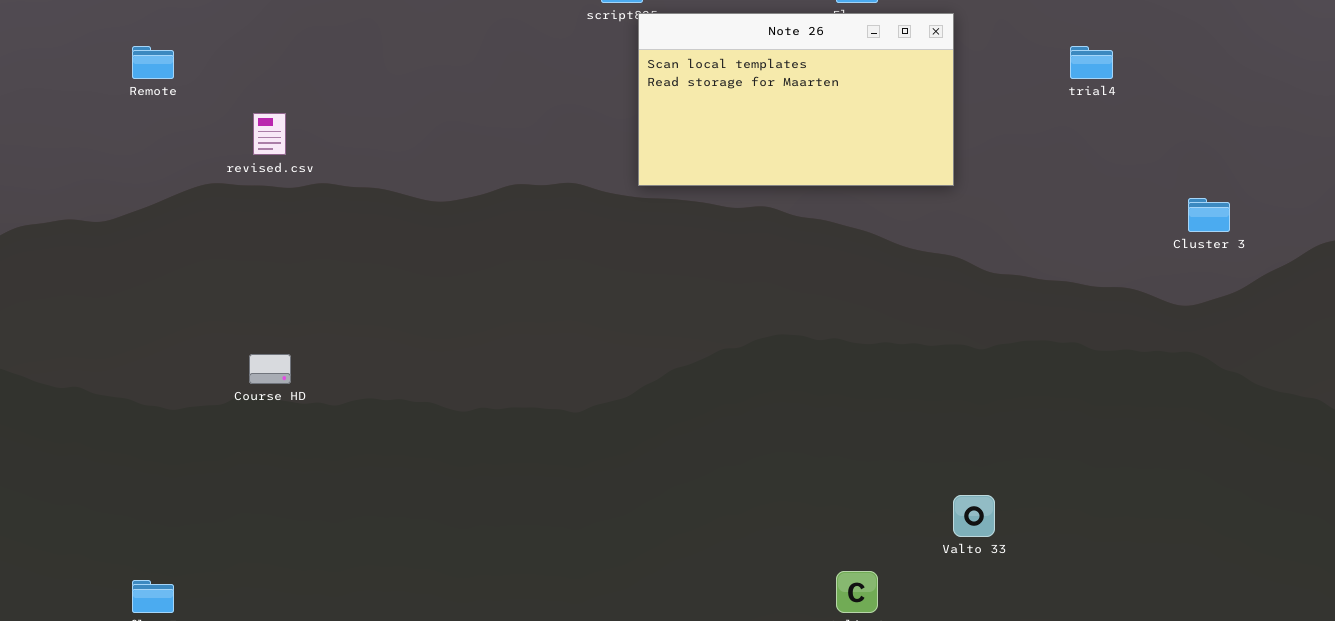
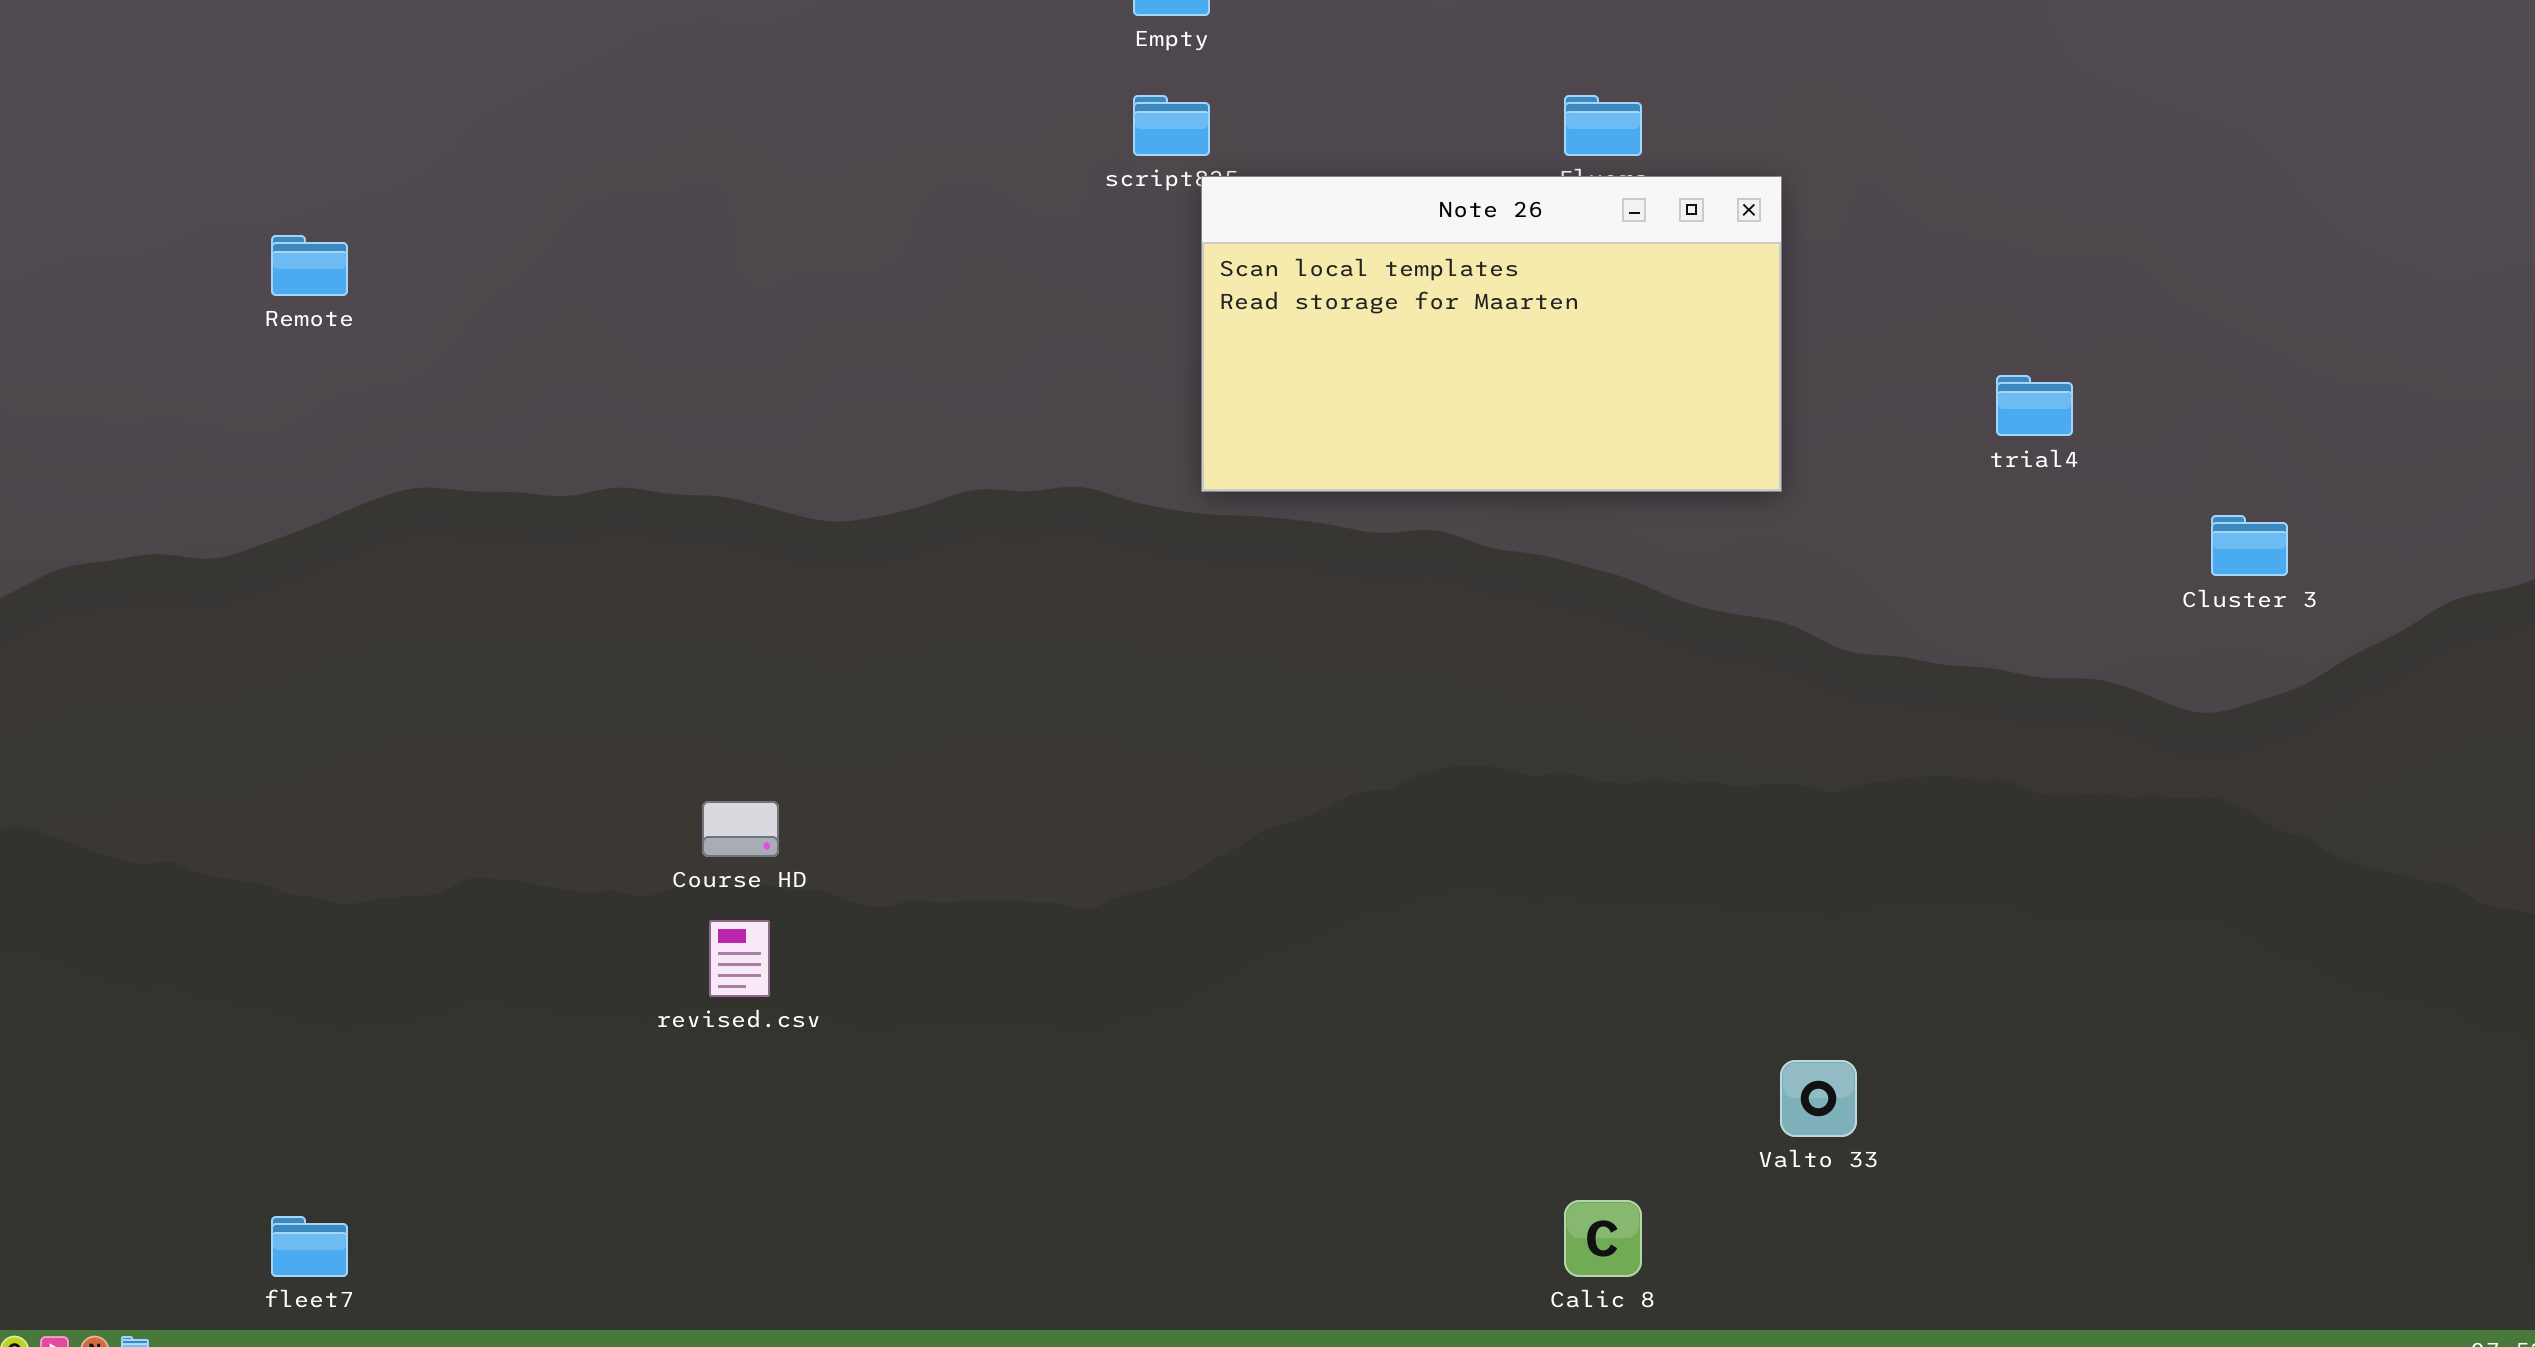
trial4: [1070,46,1113,79] -> [1996,375,2073,436], moved
revised.csv: [253,113,286,155] -> [709,920,770,997], moved
Course HD: [249,354,291,384] -> [702,801,779,857], moved

